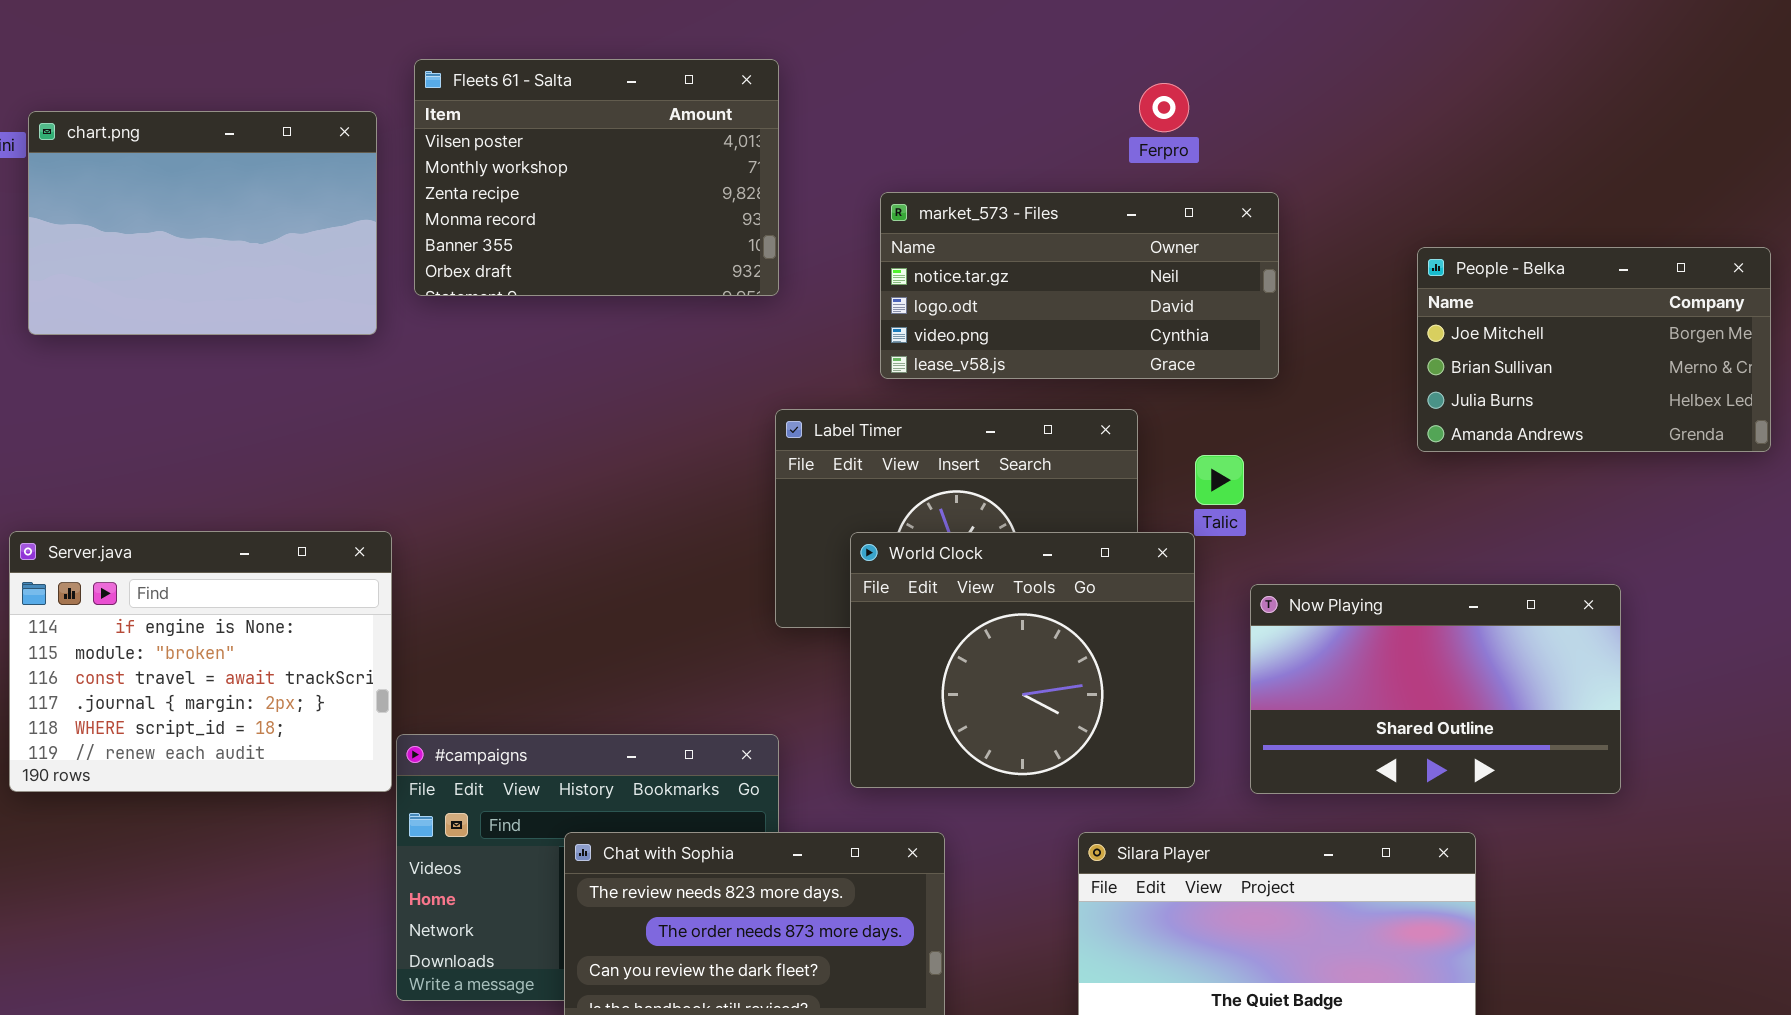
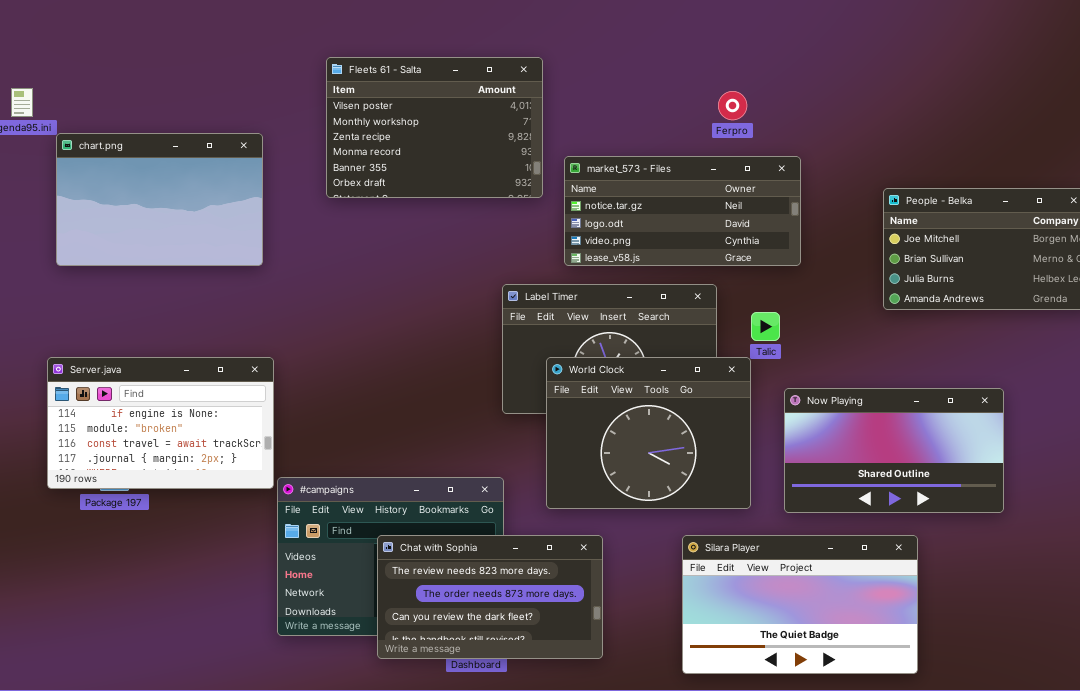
Fleets 61 - Salta: [414,59,779,296] -> [326,57,543,198], moved
chart.png: [28,111,377,335] -> [56,133,263,266], moved
Server.java: [9,531,392,792] -> [47,357,274,489], resized

